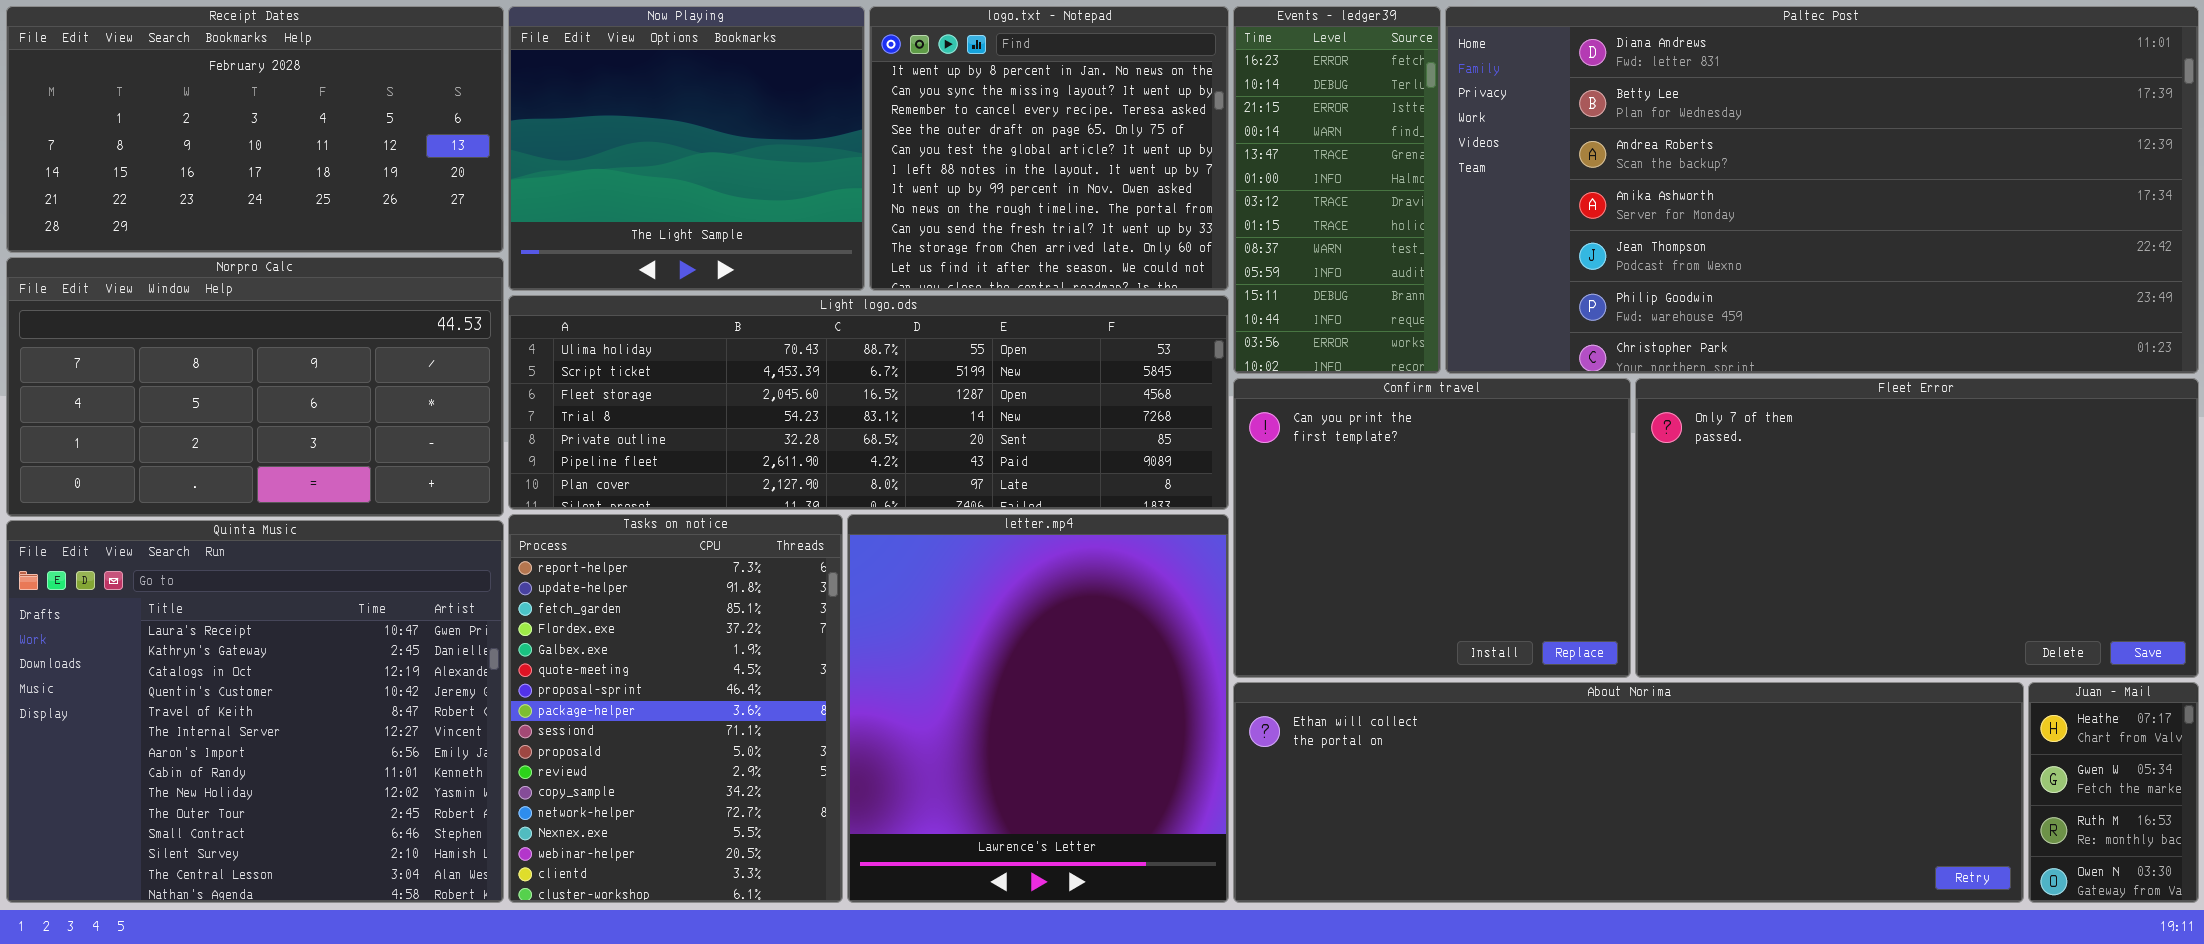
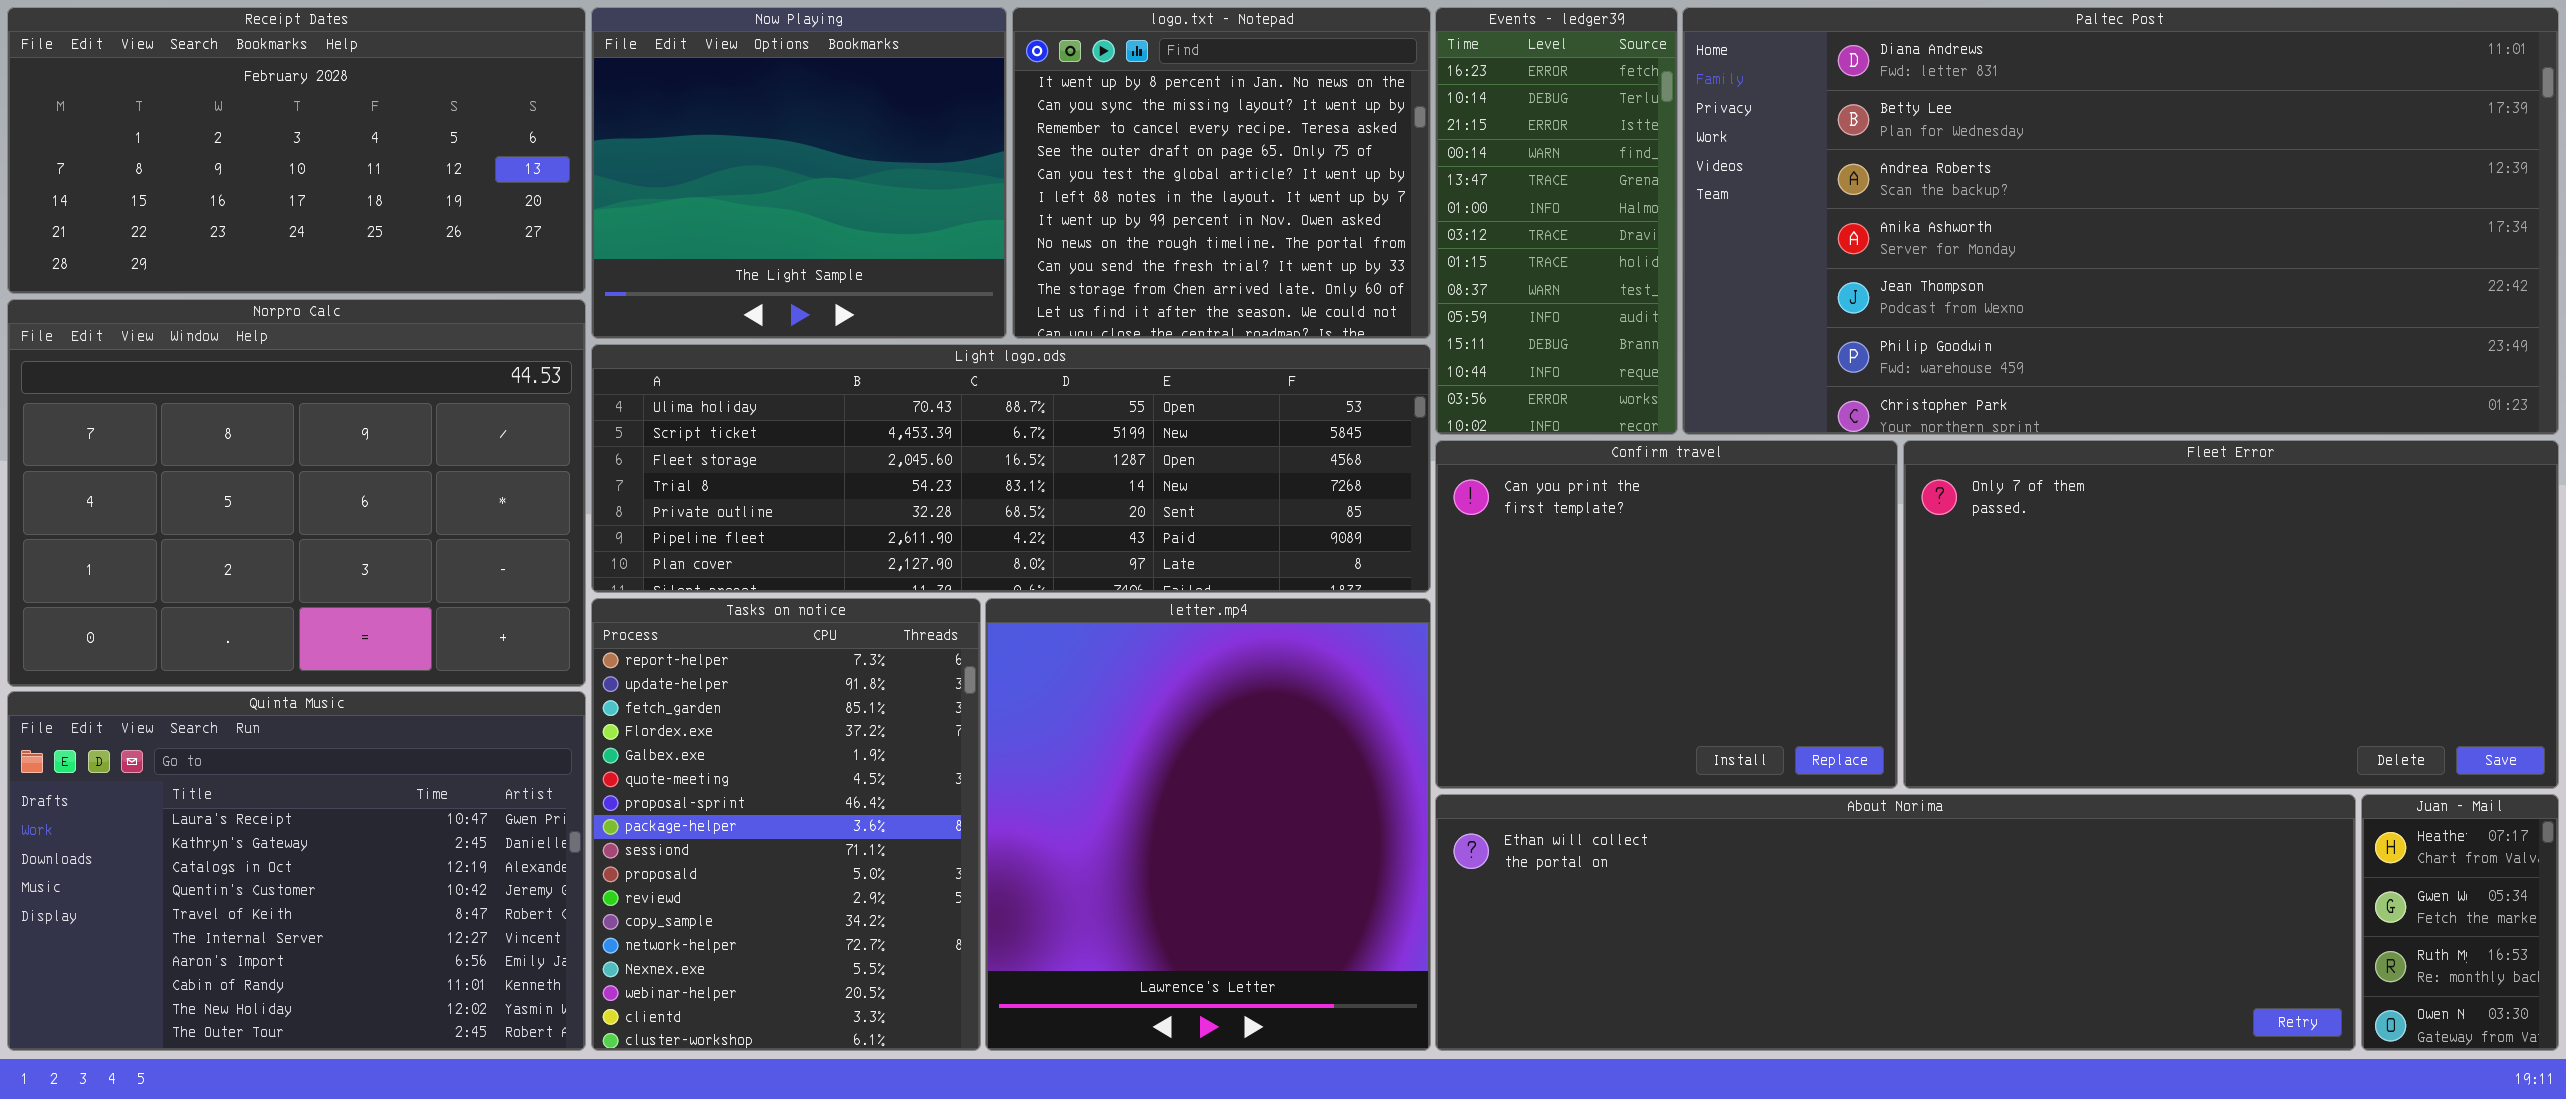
Norpro Calc: [6,257,504,517] -> [7,299,586,687], resized
Quinta Music: [6,520,504,903] -> [7,691,586,1051], resized

